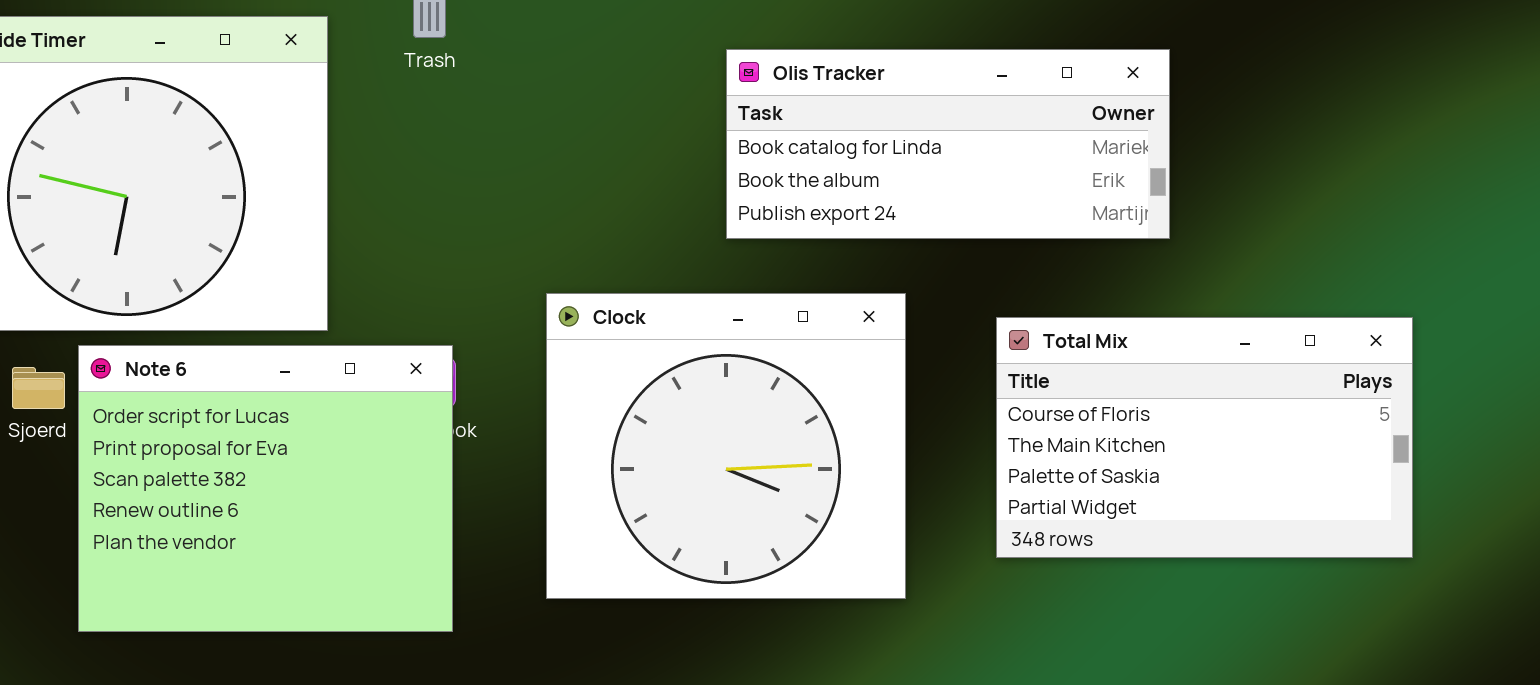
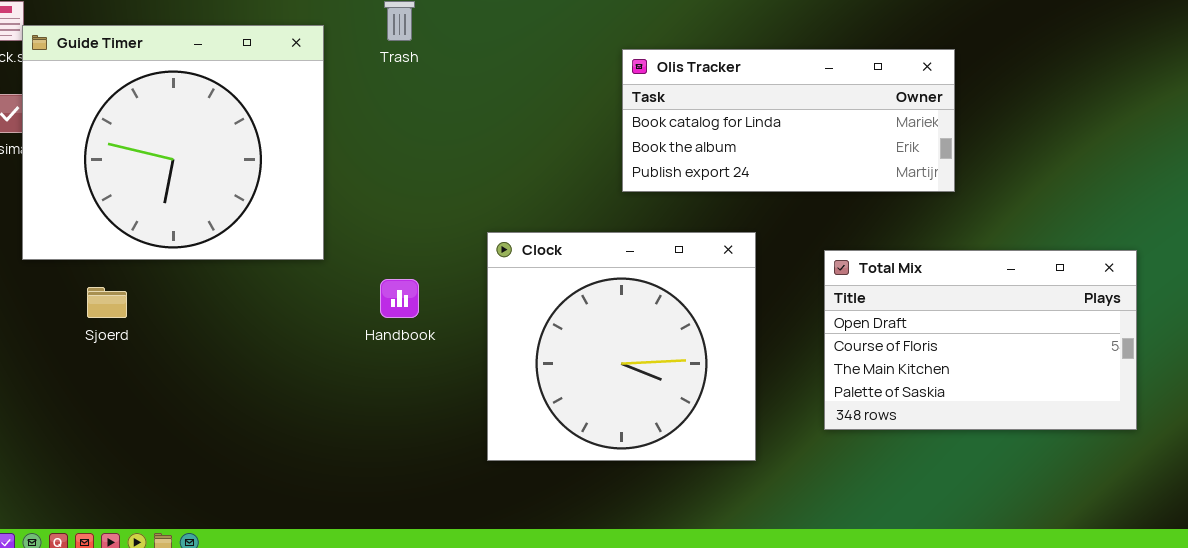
Total Mix: [996,317,1413,558] -> [824,250,1137,430], scrolled up 1 row
Note 6: [78,345,453,632] -> none, closed

